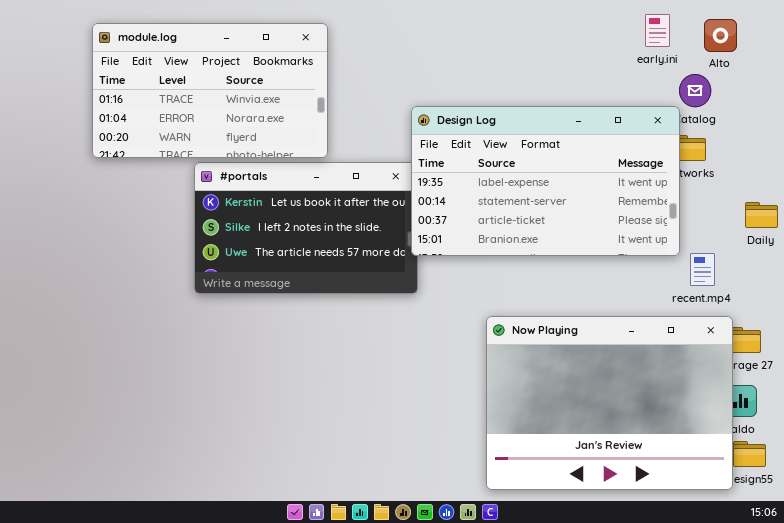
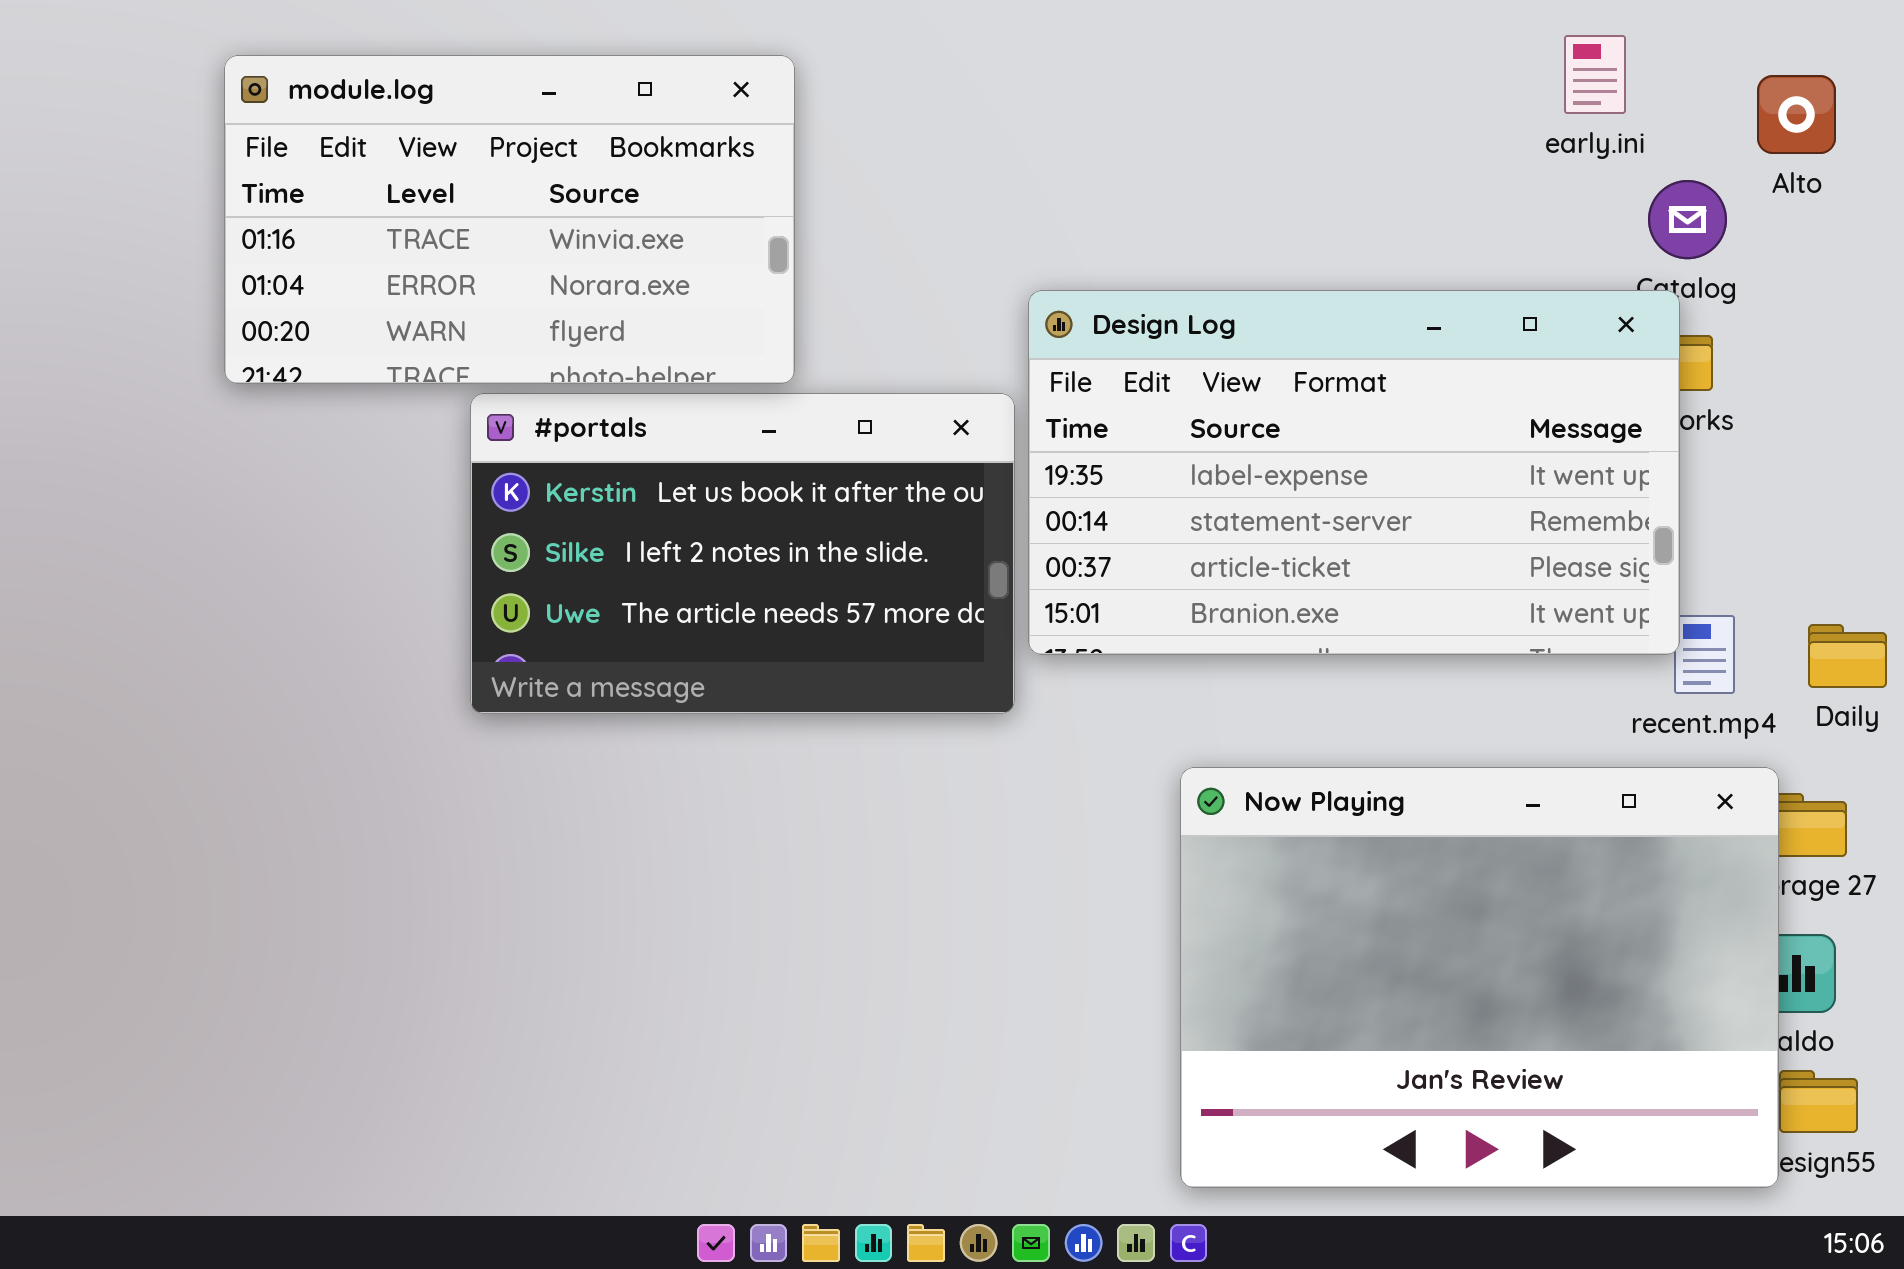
Alto: [704,19,737,52] -> [1757,75,1836,154], moved
Design Log: [411,106,680,256] -> [1028,290,1680,655], moved
Daily: [745,202,778,228] -> [1808,624,1887,688], moved

